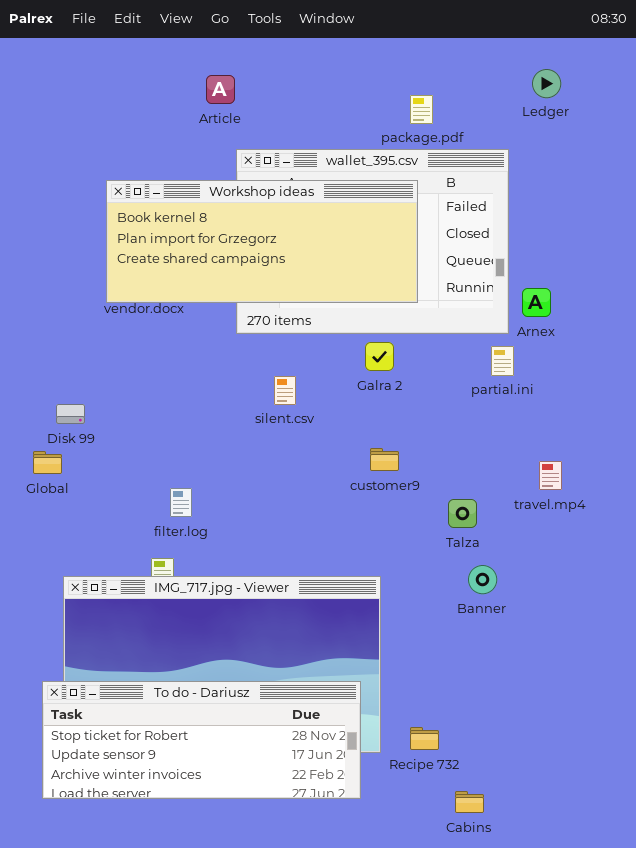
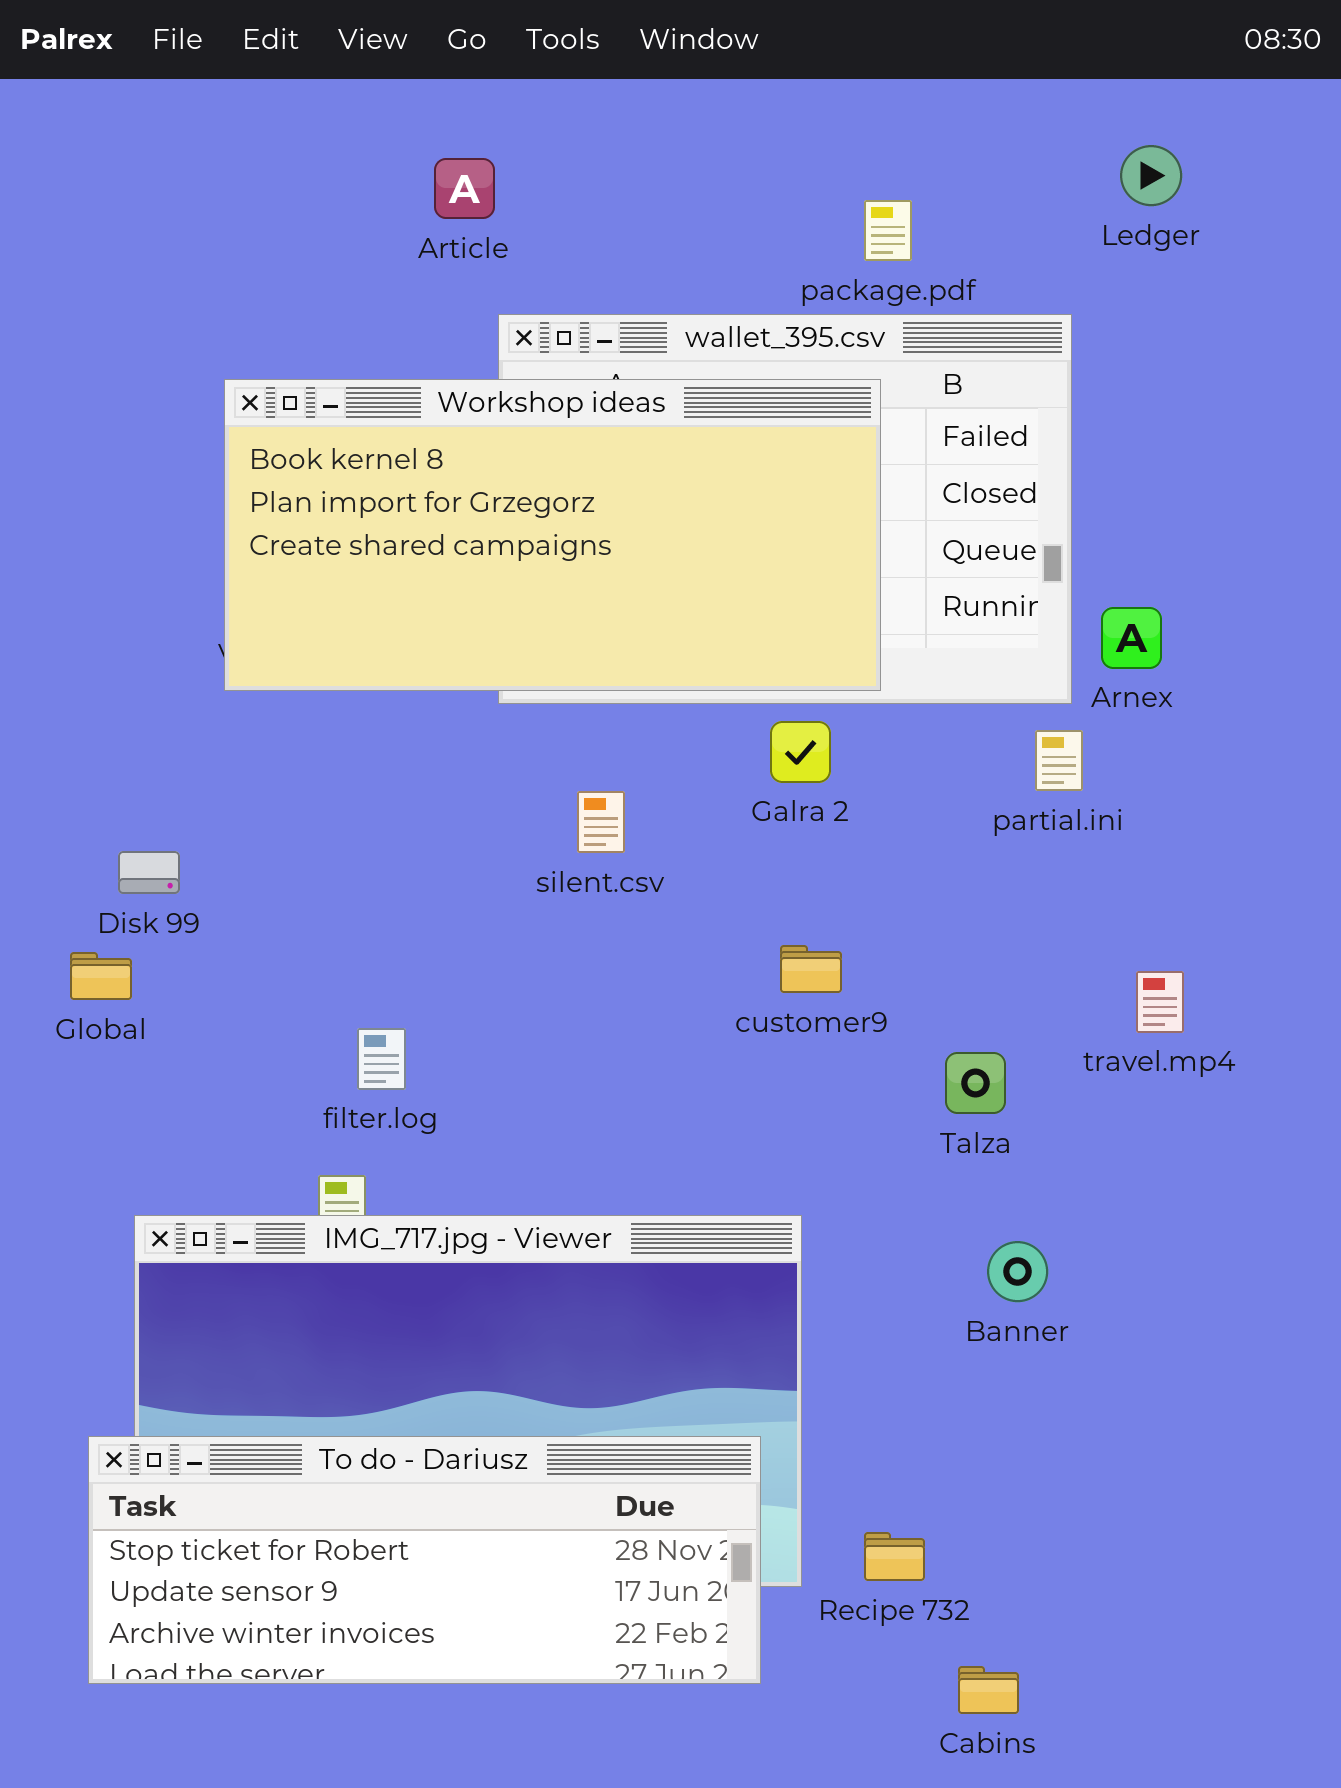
Workshop ideas: [106,180,418,303] -> [224,379,881,691], resized
Banner: [468,565,497,594] -> [987,1241,1048,1302], moved

